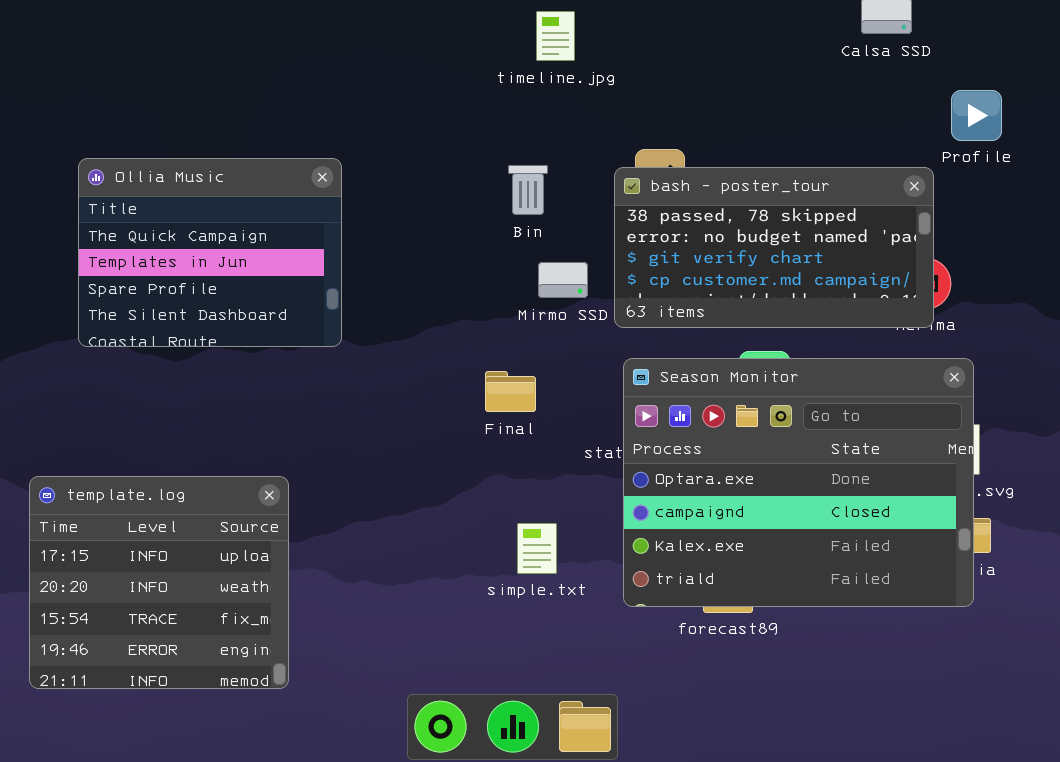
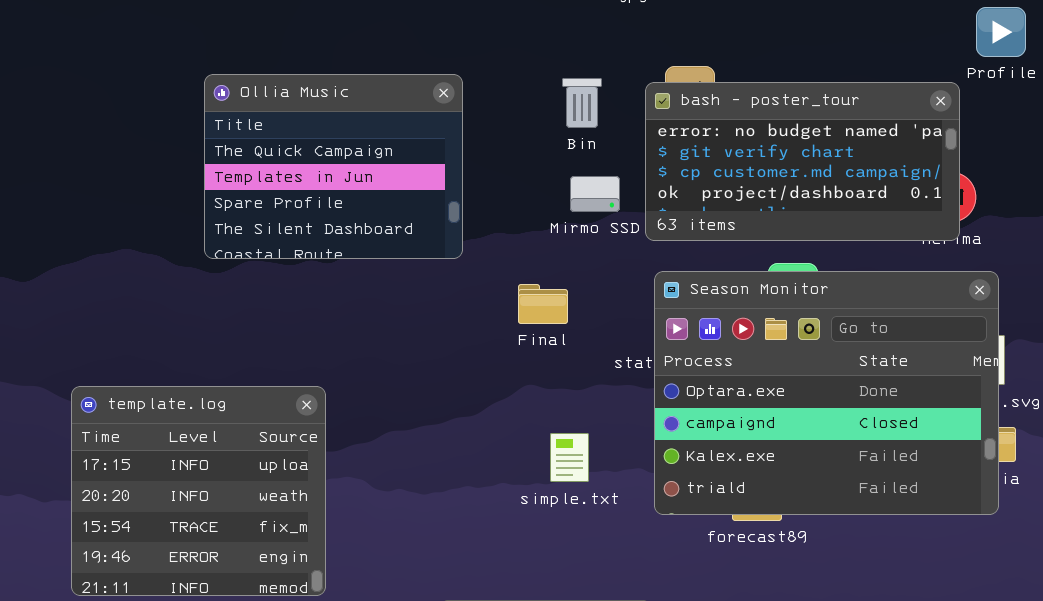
Ollia Music: [78,158,342,347] -> [204,74,463,259], moved
Bin: [508,165,548,215] -> [562,78,602,128], moved
bash - poster_tour: [614,167,934,328] -> [645,82,960,241], scrolled down 1 row

